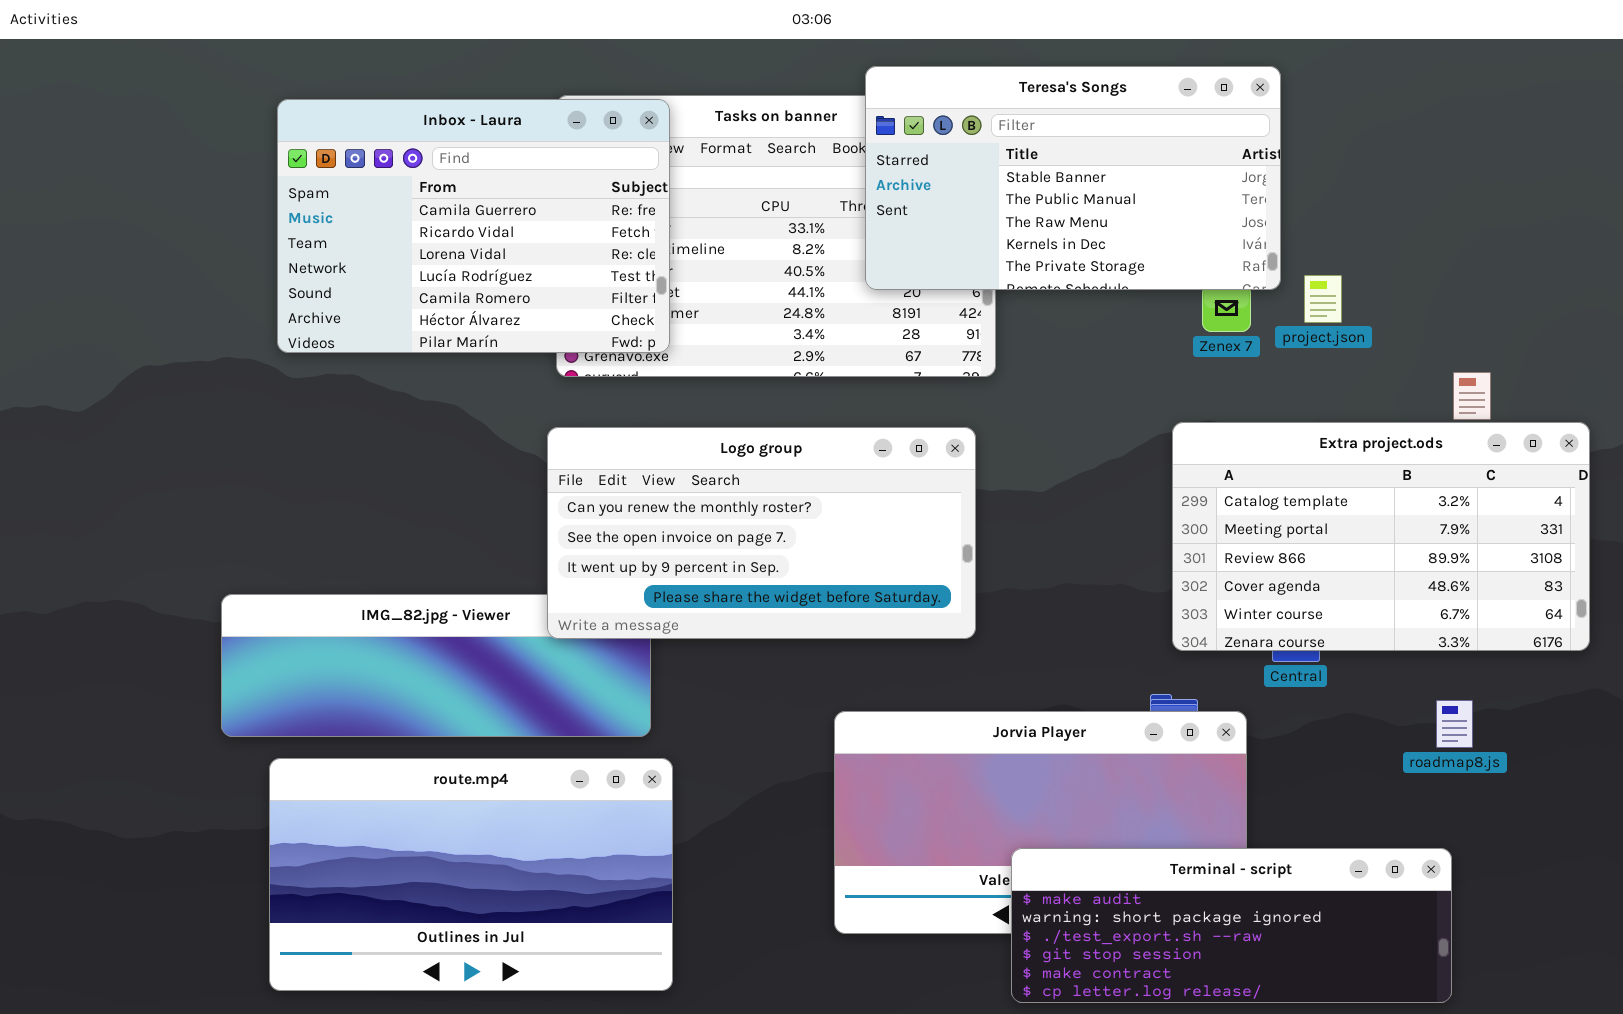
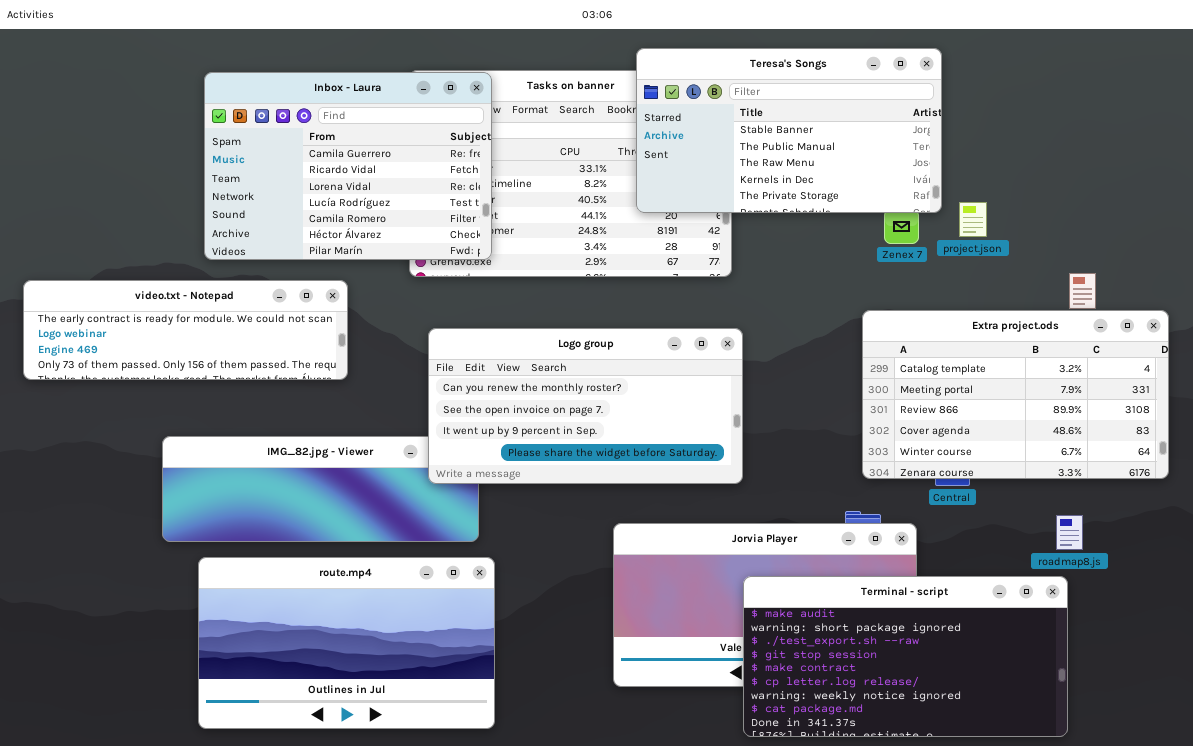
video.txt - Notepad: none -> [23,280,348,380], opened
Logo group: [547,427,976,639] -> [428,328,743,484], moved
Terminal - script: [1011,848,1452,1003] -> [743,576,1068,737], resized

